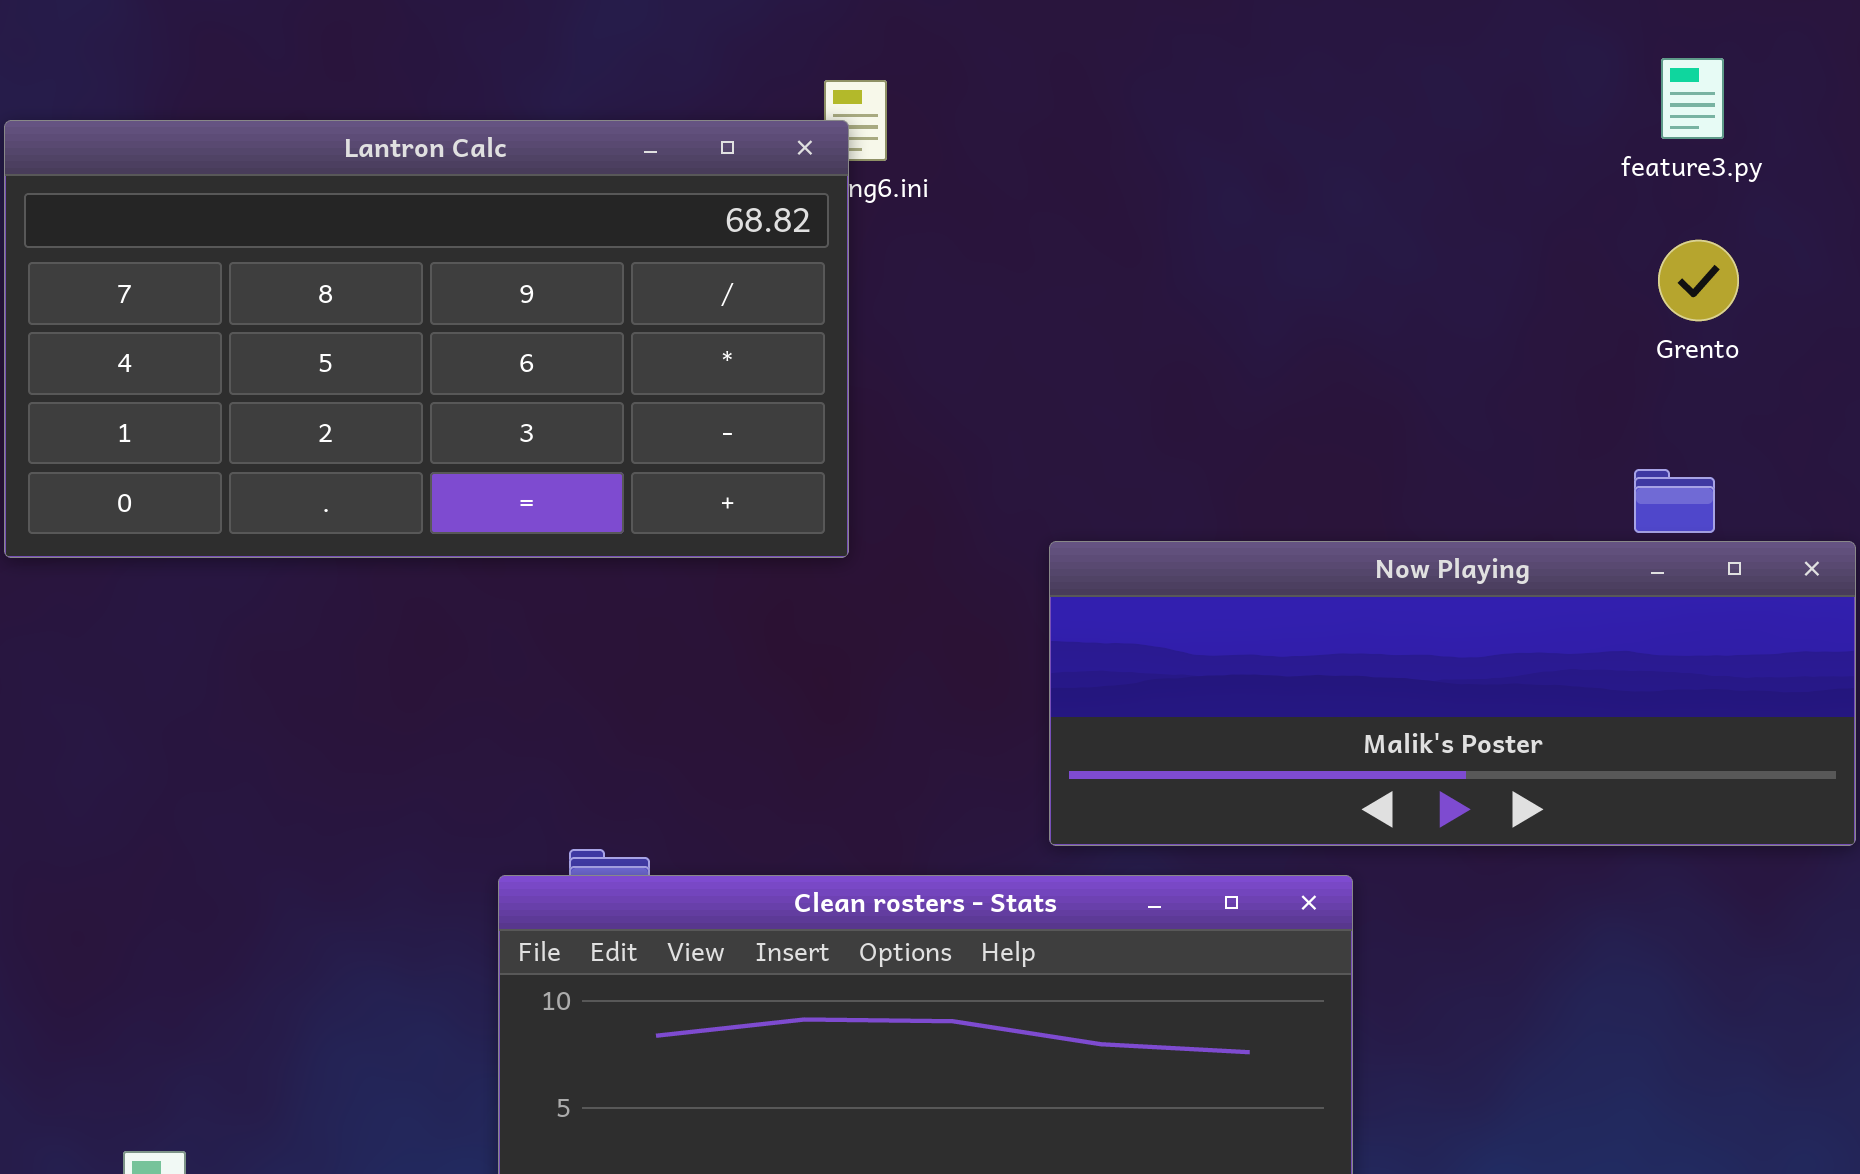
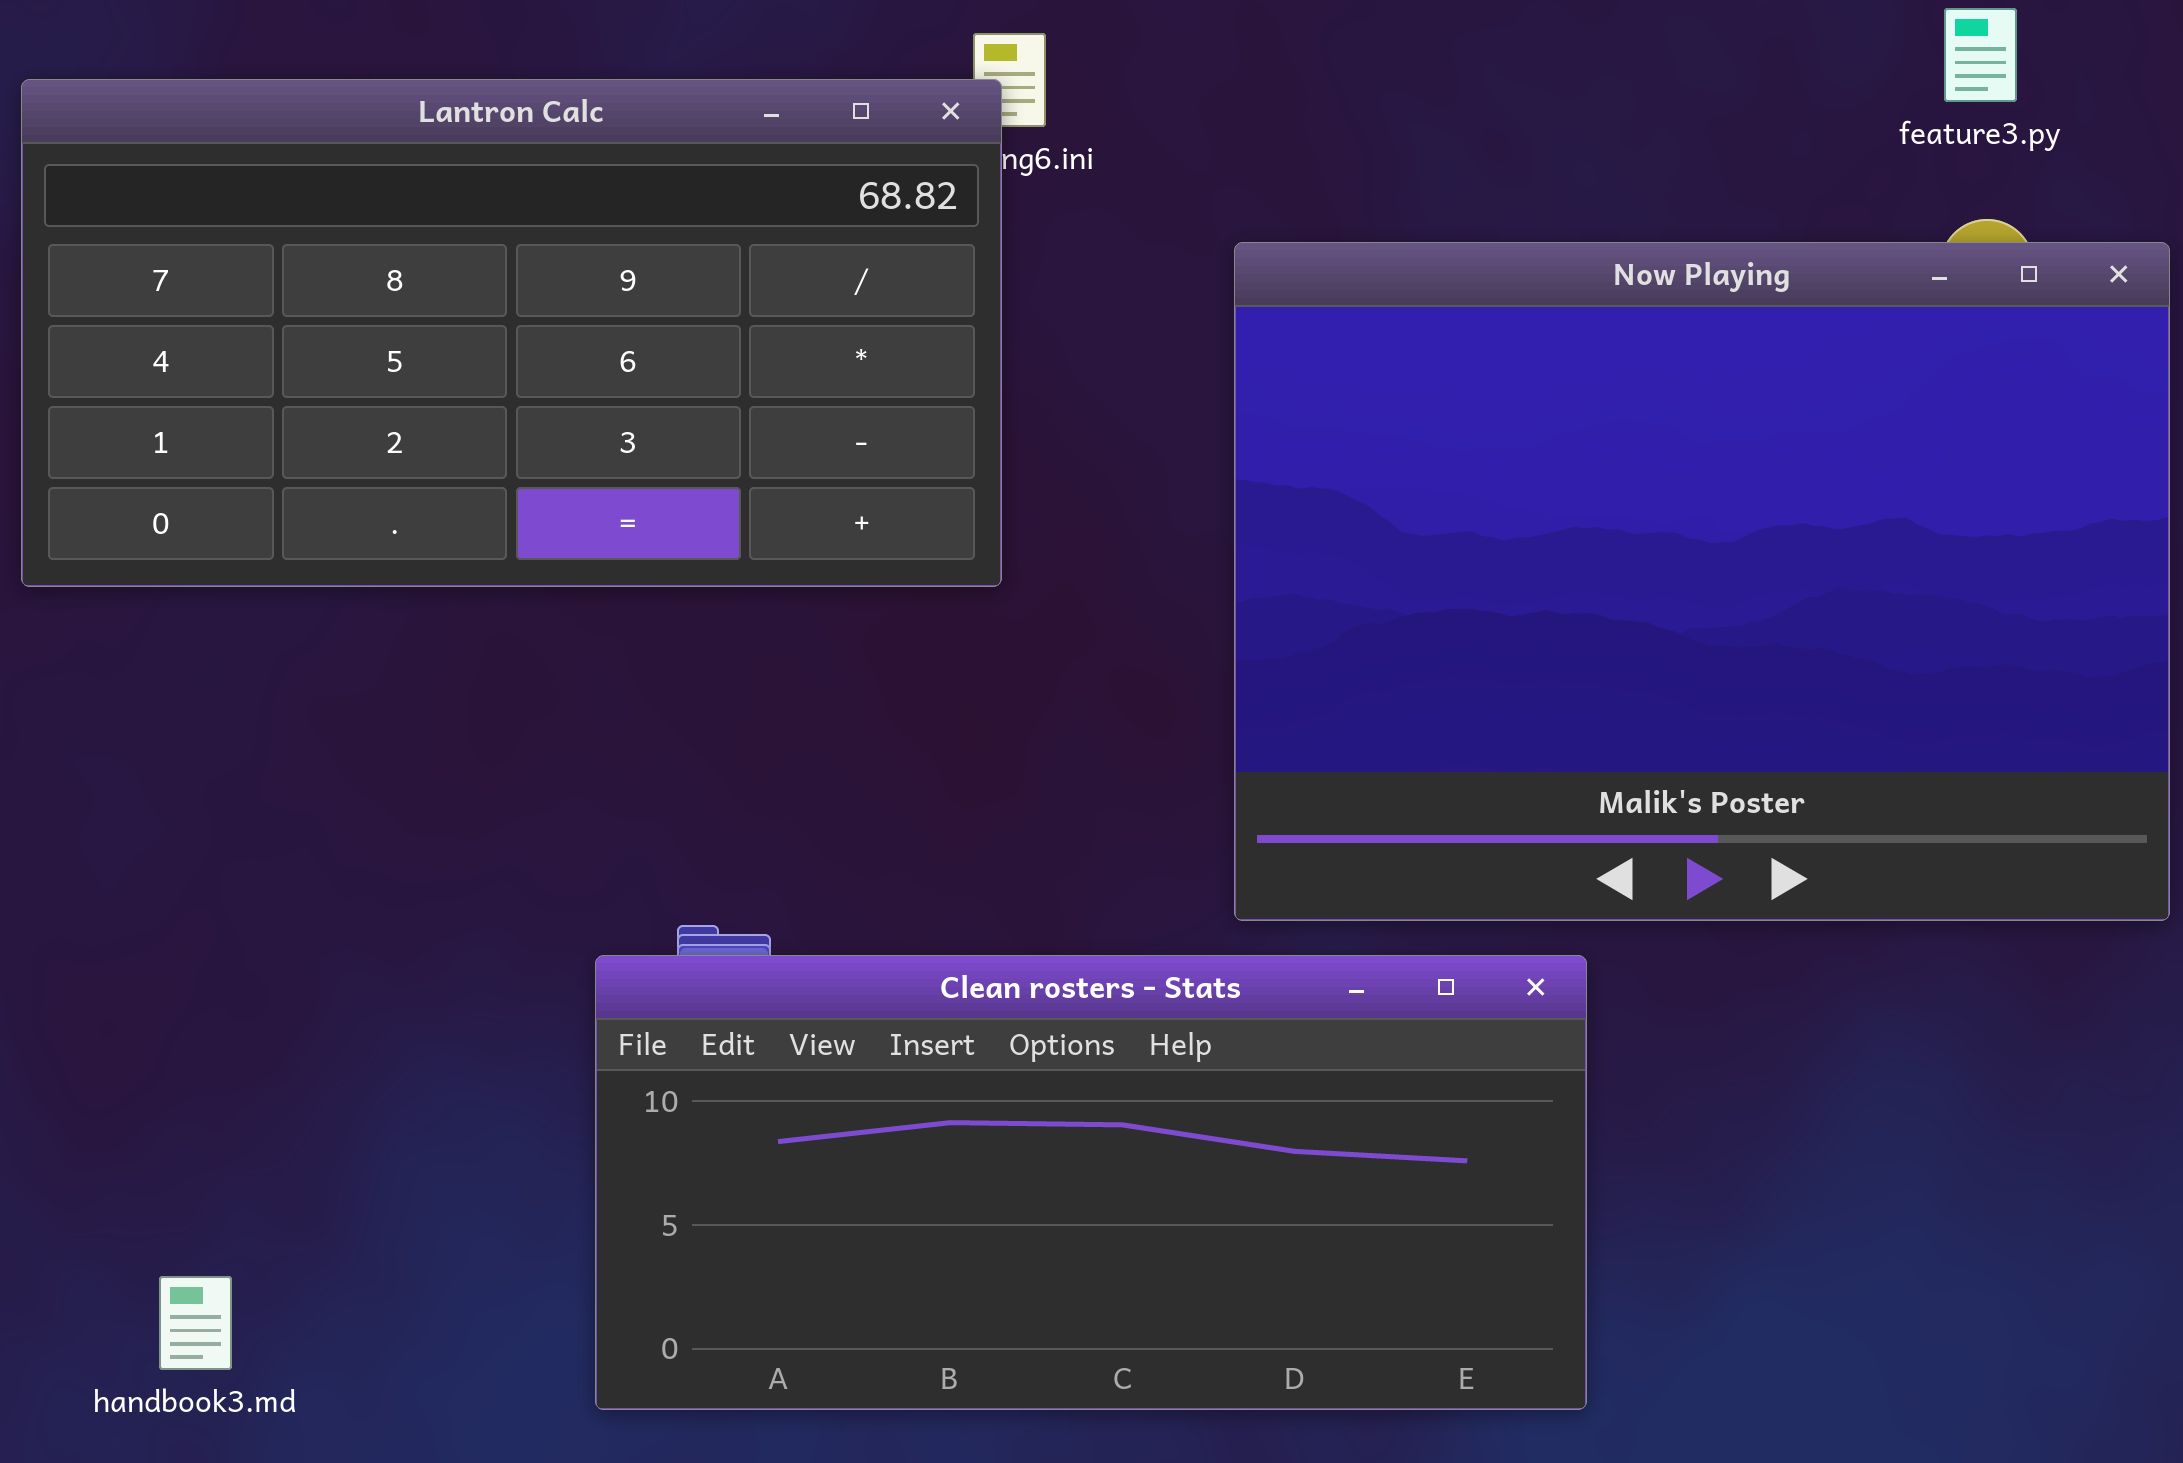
Now Playing: [1049,541,1856,846] -> [1234,242,2170,921], resized

